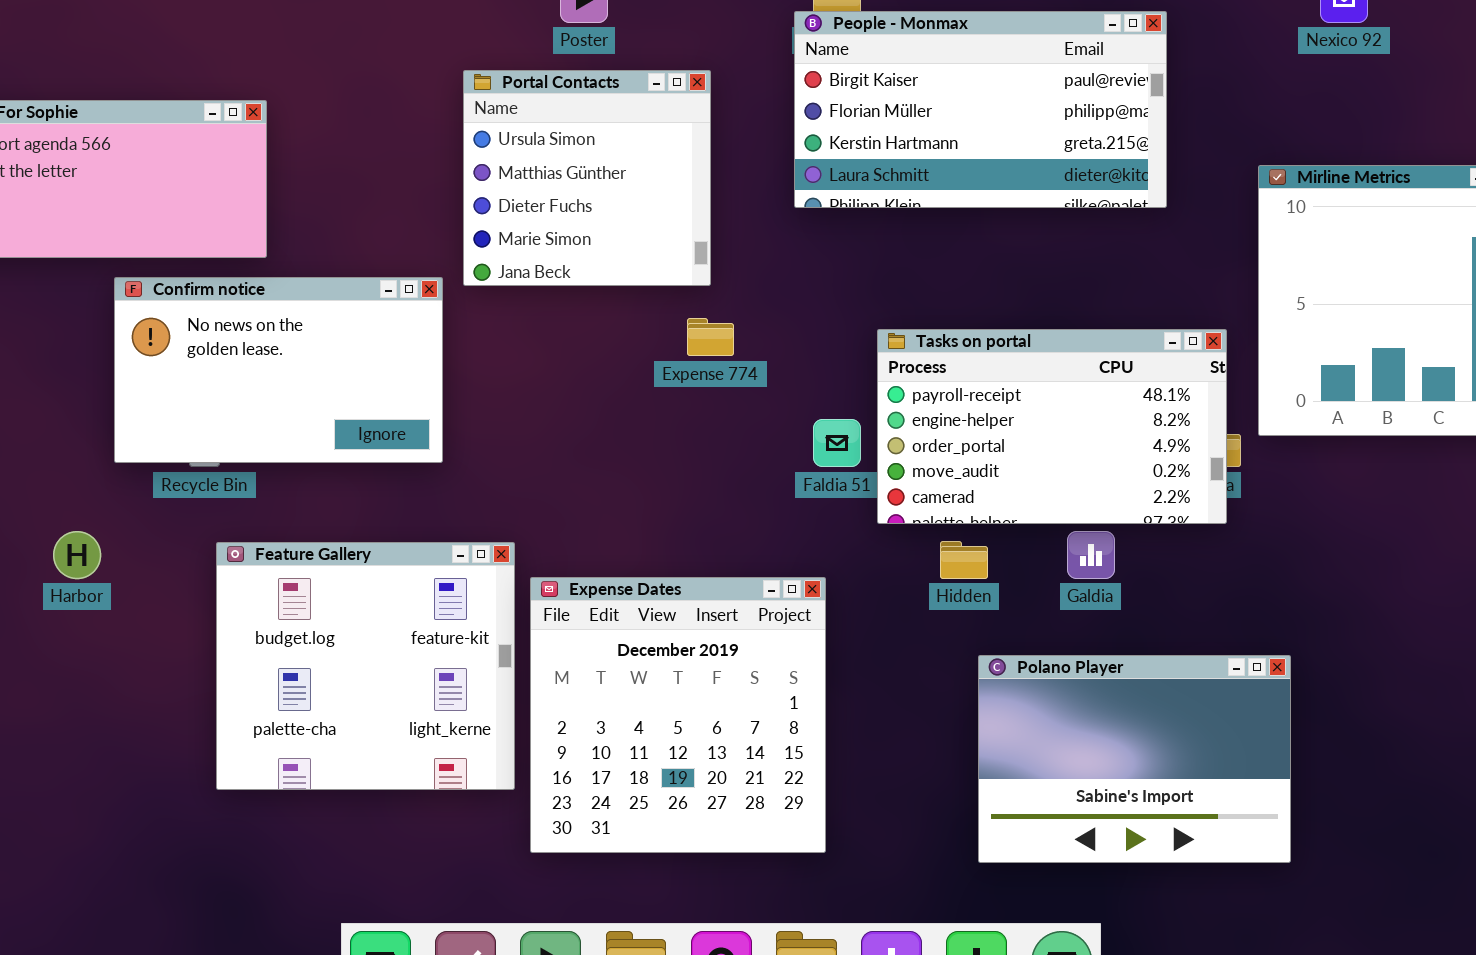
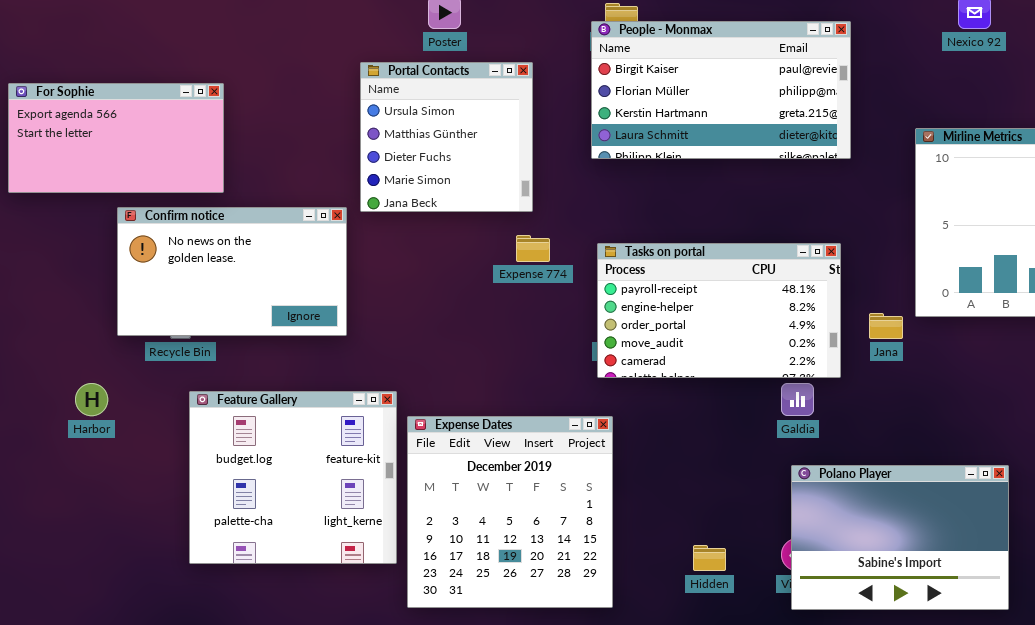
Tasks on portal: [877,329,1227,524] -> [597,243,841,378], moved
Hidden: [940,541,988,579] -> [693,545,726,571], moved
Polano Player: [978,655,1291,863] -> [791,465,1009,610], moved

